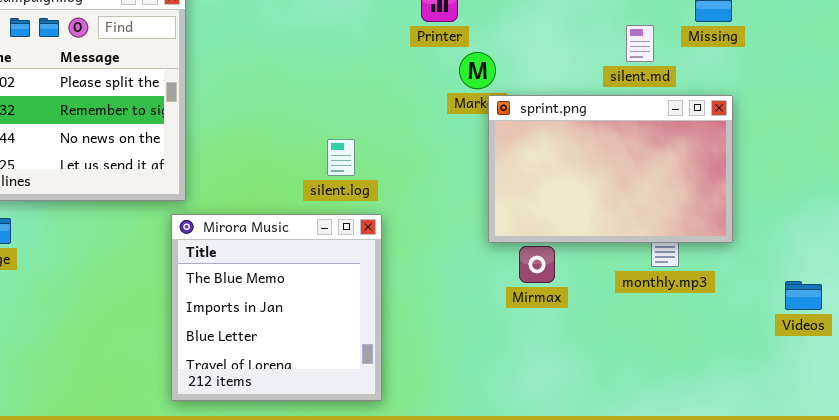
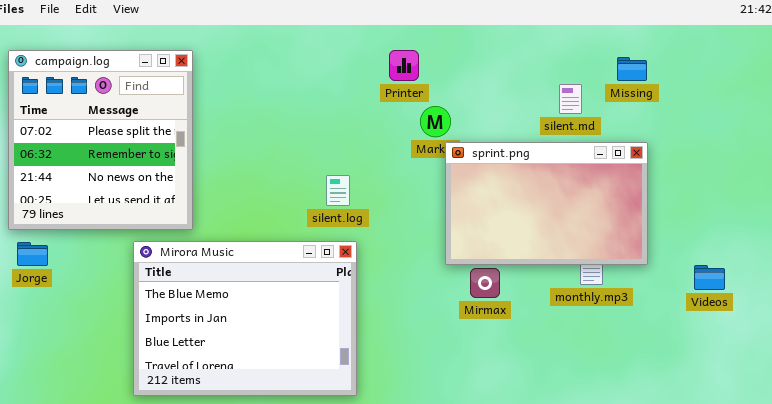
silent.log: [327,139,355,176] -> [326,175,350,206], moved
Mirora Music: [171,214,382,401] -> [133,241,357,396], resized
Videos: [785,281,822,310] -> [694,265,725,290], moved

